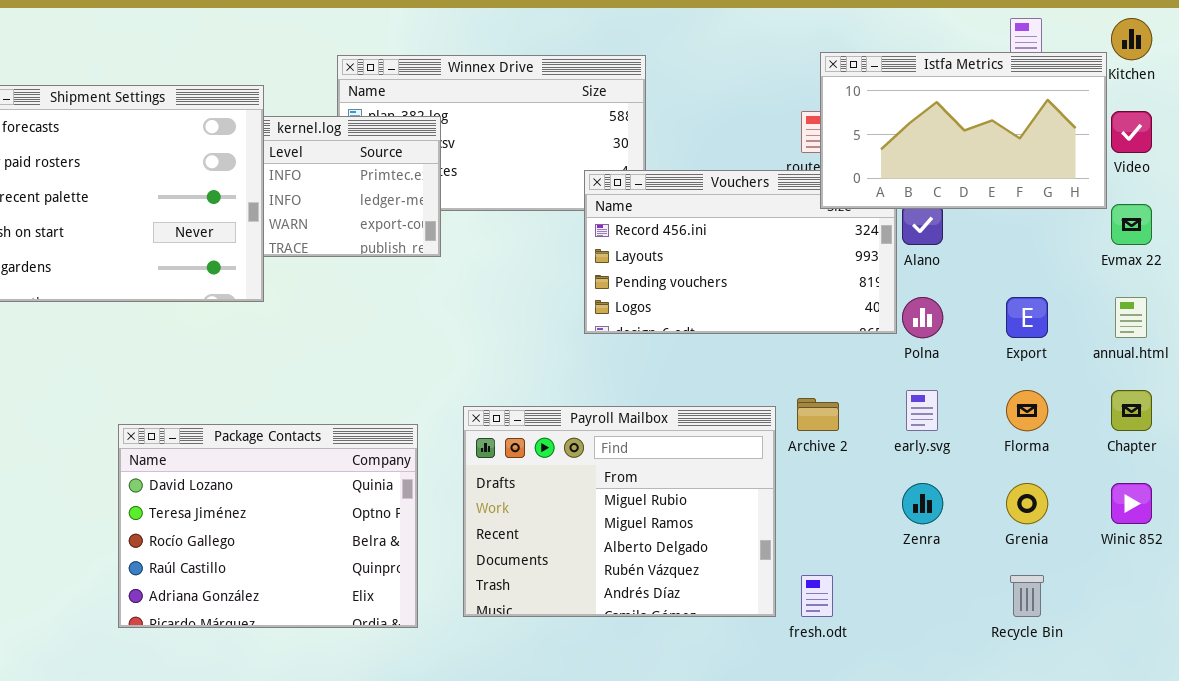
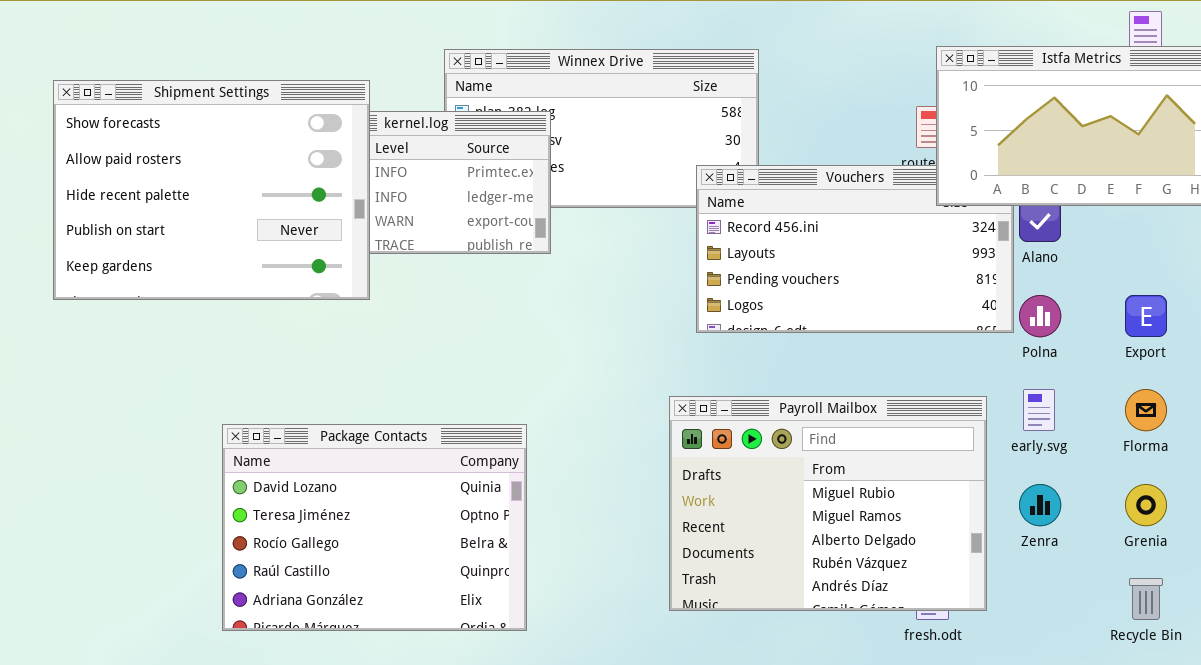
Payroll Mailbox: [463,406,776,617] -> [669,396,987,611], moved

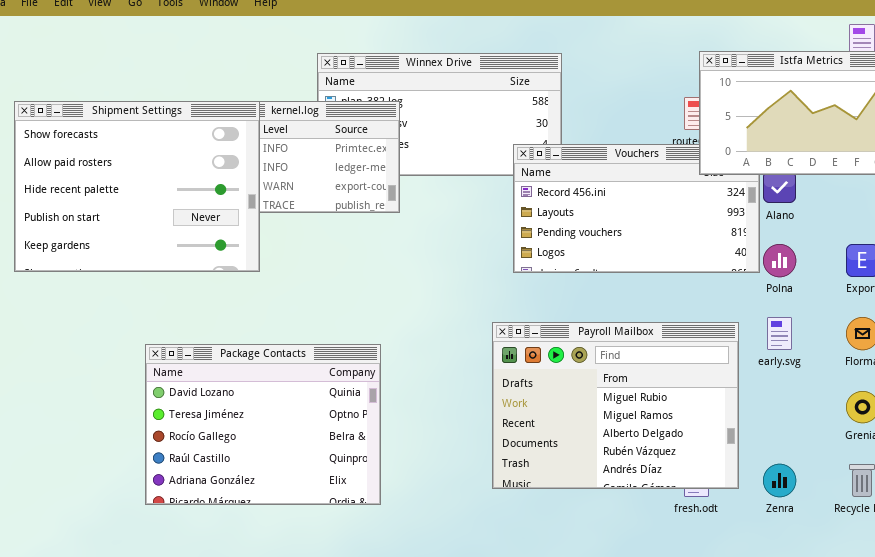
Shipment Settings: [53,80,370,300] -> [14,101,260,272], moved
Zenra: [1019,484,1061,526] -> [763,464,796,497], moved

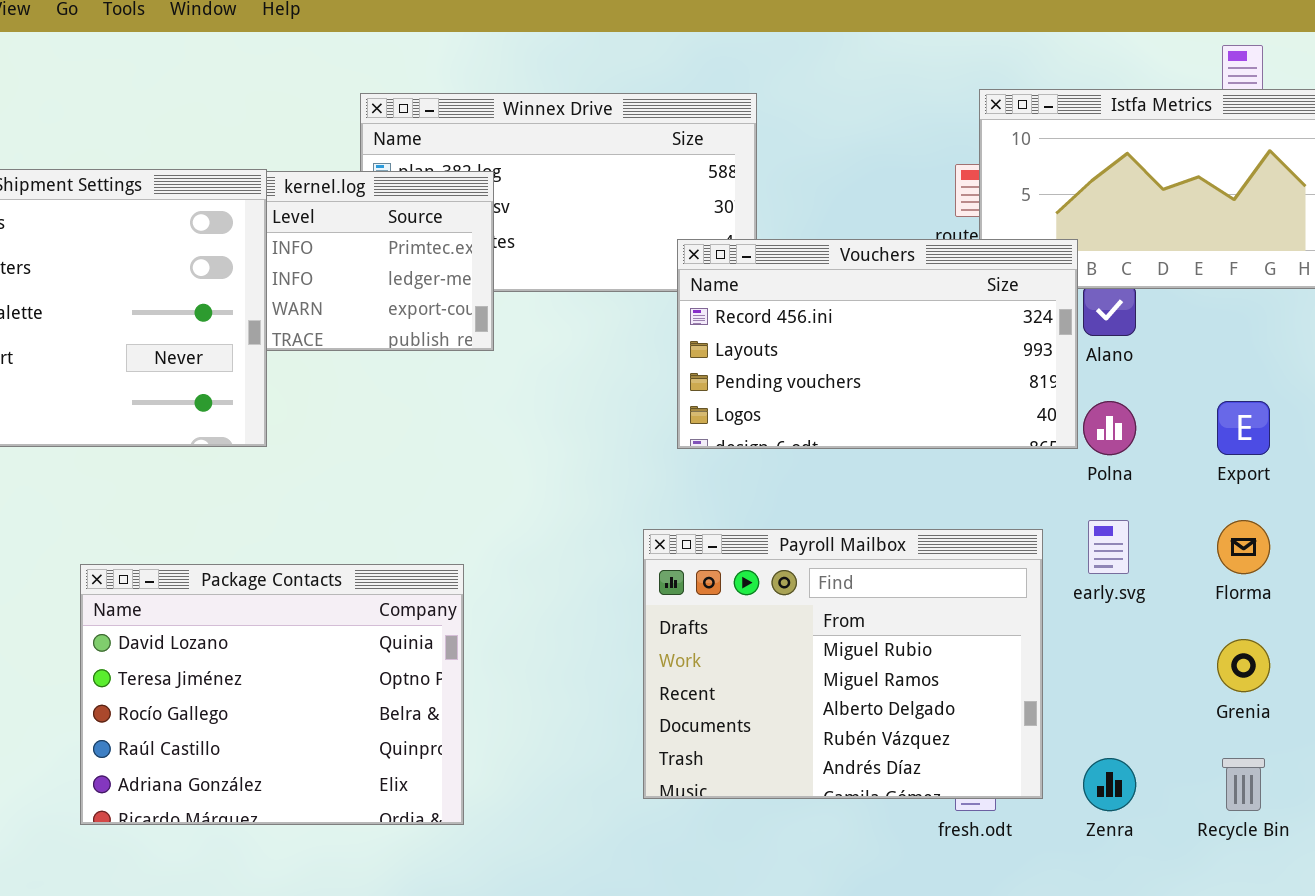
Vouchers: [513,144,760,273] -> [677,239,1078,449], raised

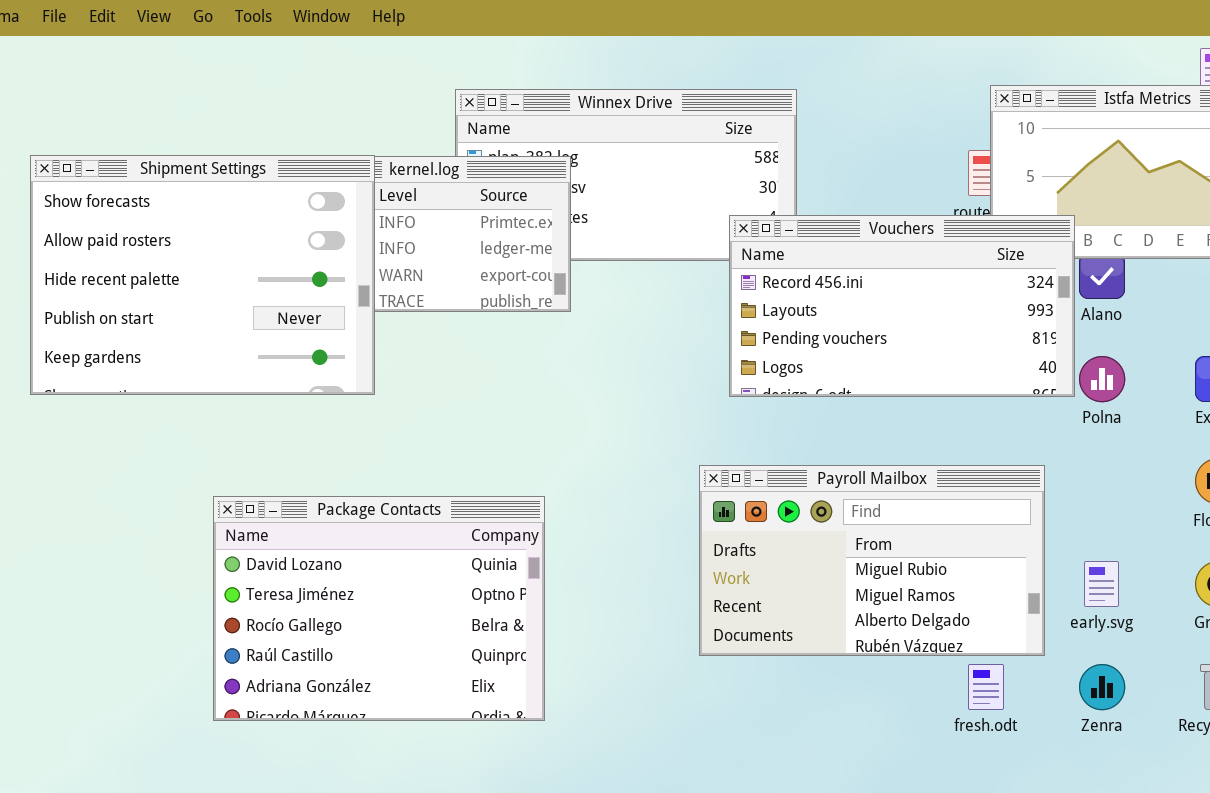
early.svg: [1088,520,1129,574] -> [1084,561,1119,607], moved
Payroll Mailbox: [643,529,1043,799] -> [699,465,1045,656], resized

